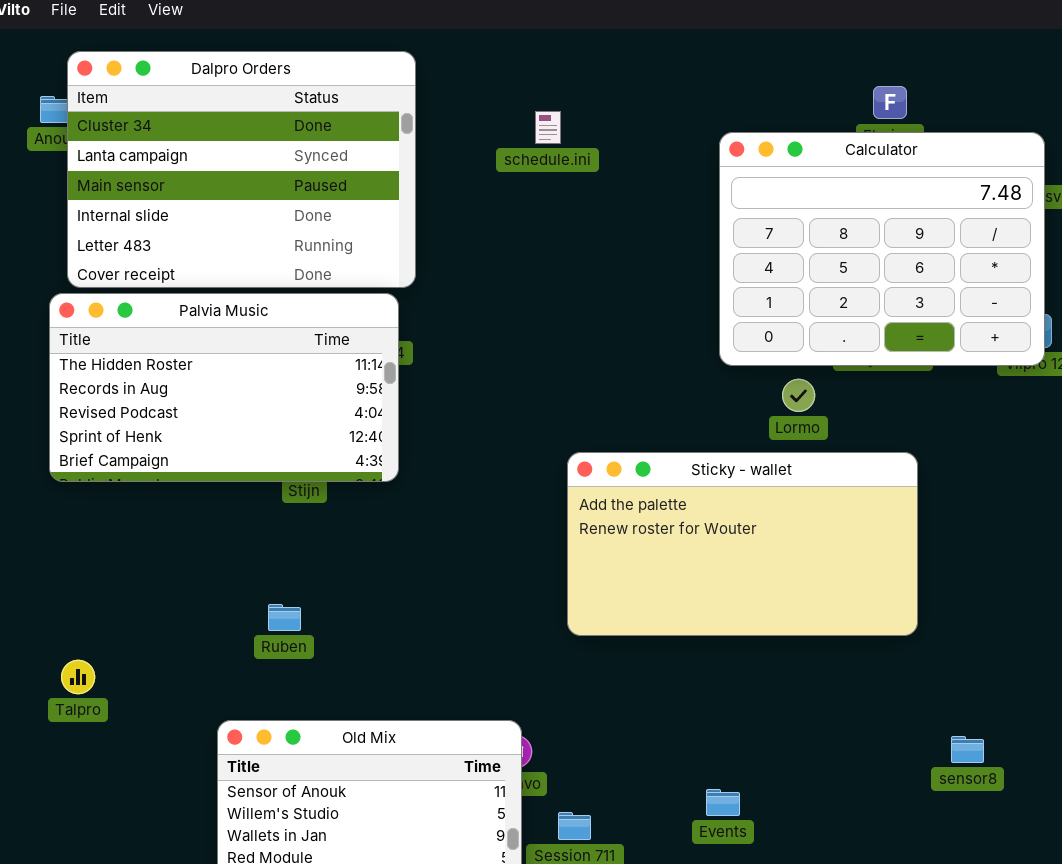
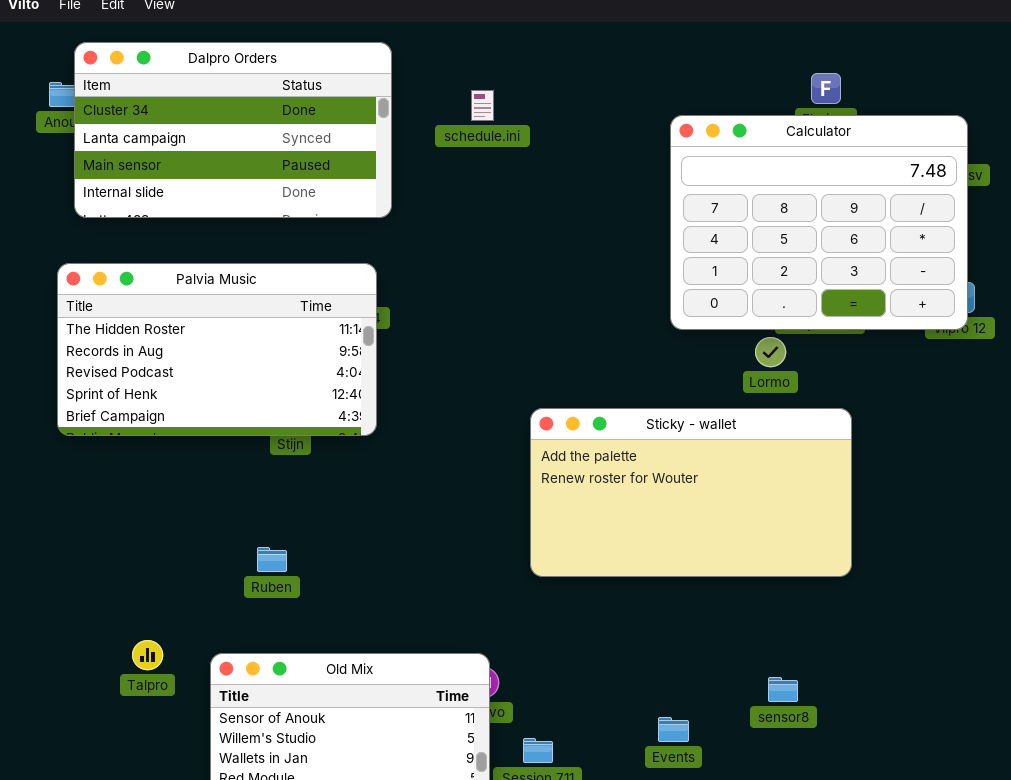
Dalpro Orders: [67,51,416,288] -> [74,42,392,218], resized
schedule.ini: [535,111,561,144] -> [471,90,494,121], moved
Lormo: [782,379,815,412] -> [755,337,786,367], moved
Talpro: [61,660,95,694] -> [132,640,163,670], moved
sensor8: [951,736,984,763] -> [768,677,798,702], moved

